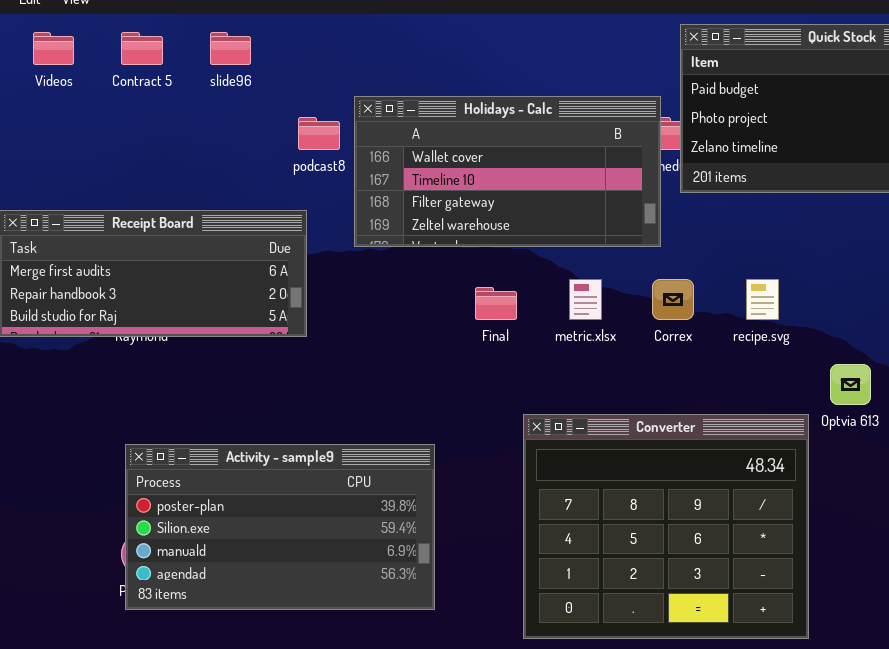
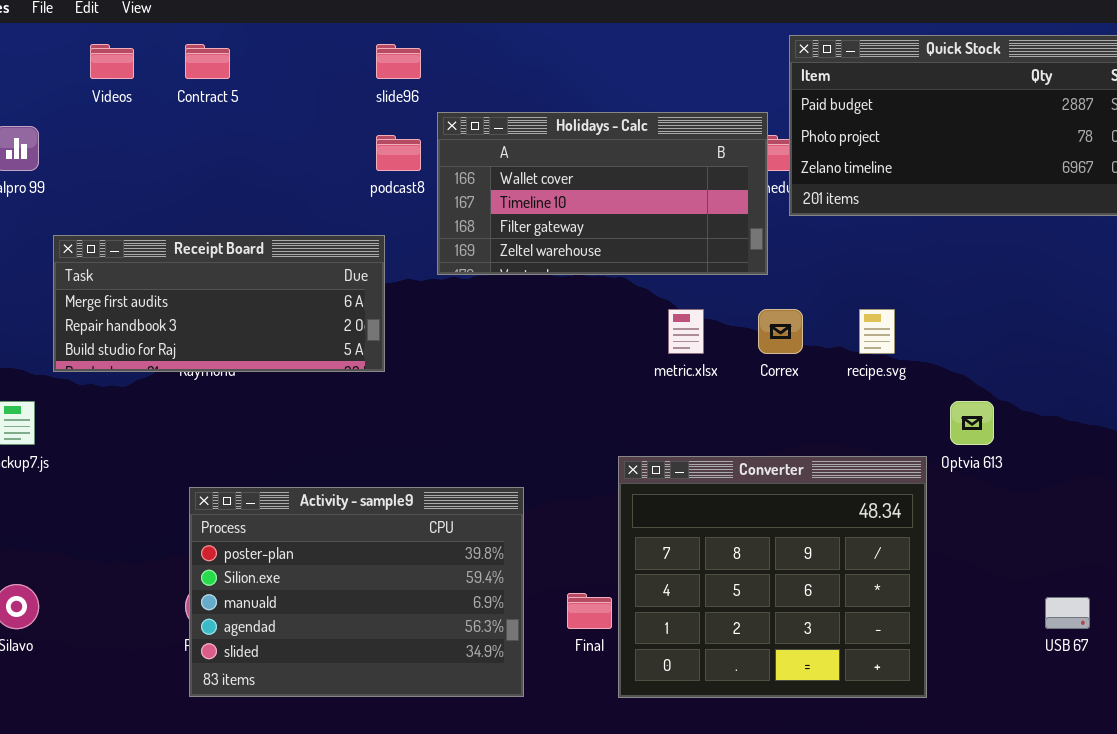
slide96: [210,32,251,65] -> [376,44,421,79], moved
Final: [475,287,517,320] -> [567,593,612,629], moved
Activity - sample9: [125,444,435,610] -> [189,487,524,697], resized

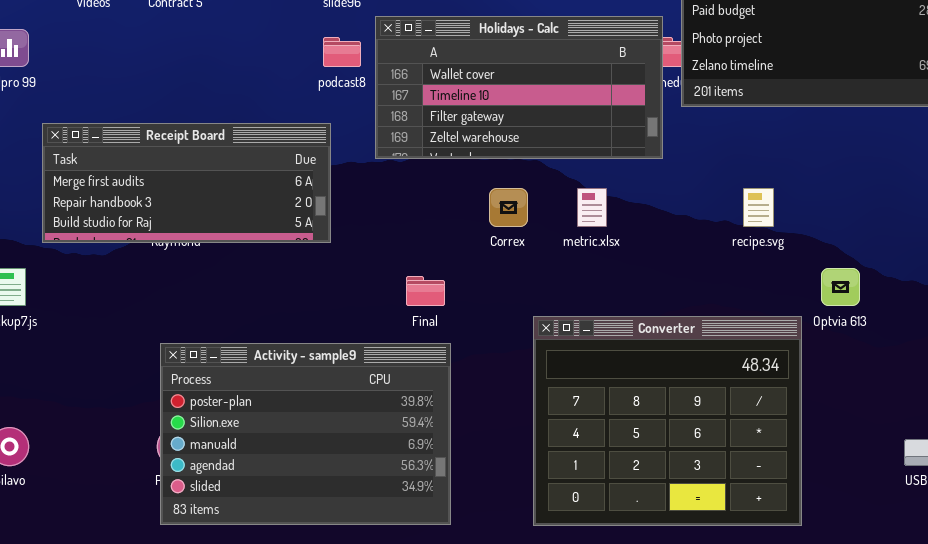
Correx: [758,309,803,354] -> [489,188,528,227], moved
Final: [567,593,612,629] -> [406,276,445,306], moved

